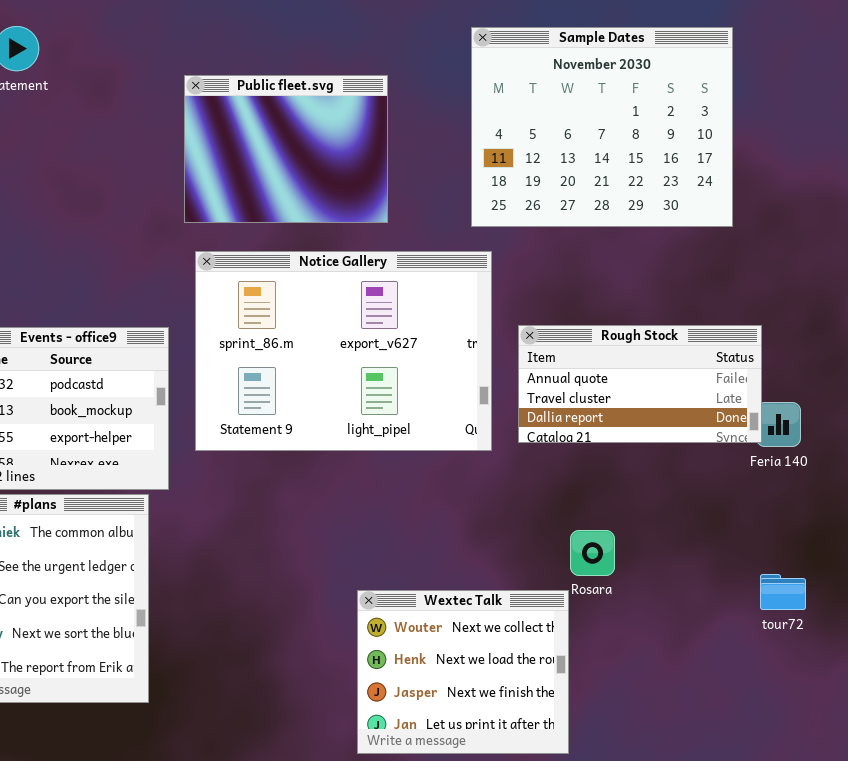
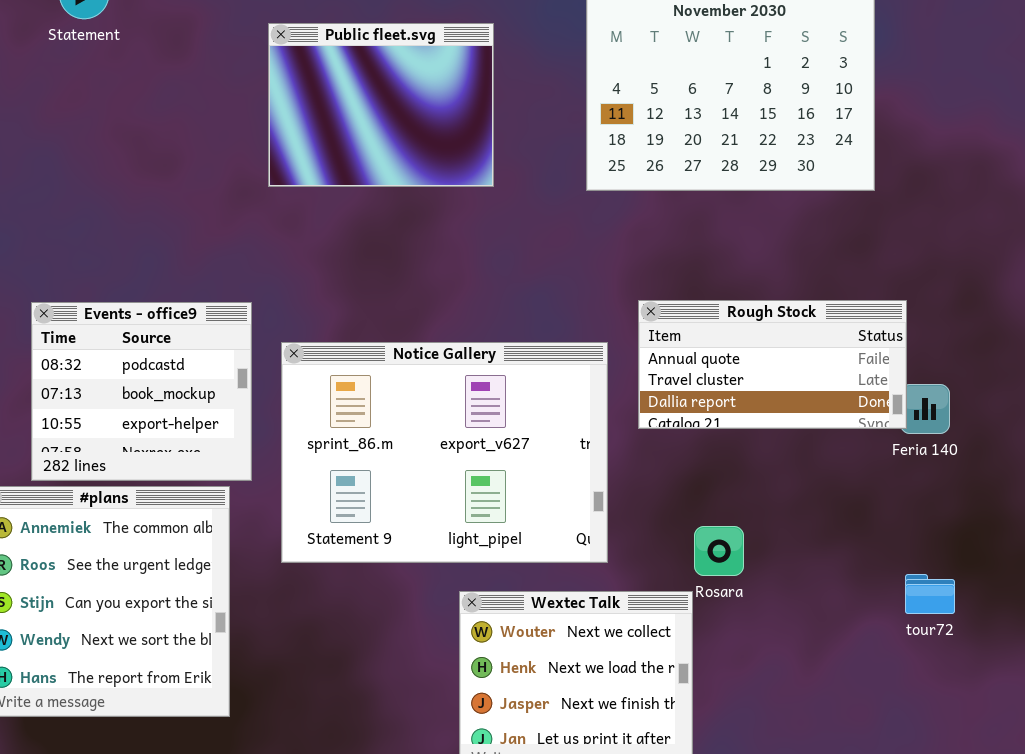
Notice Gallery: [195,251,492,451] -> [281,342,608,563], moved

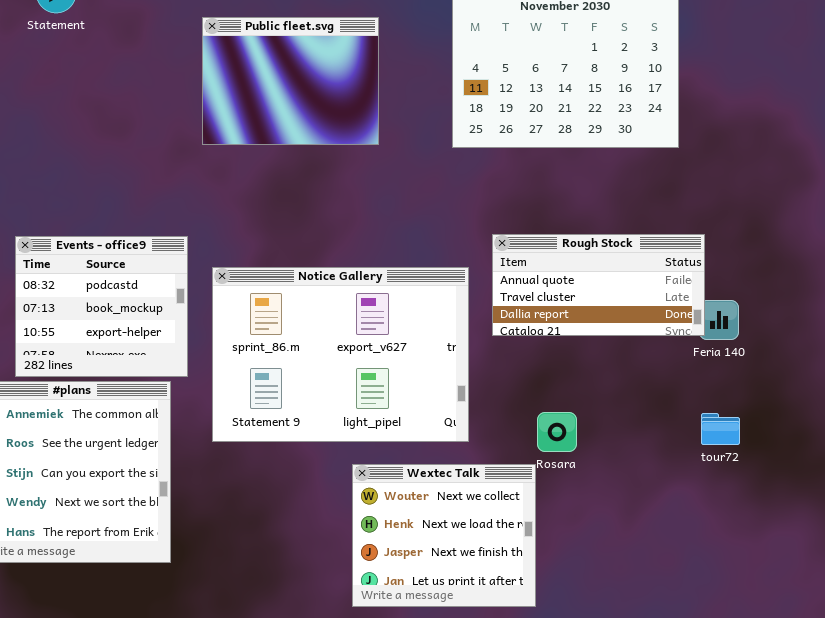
tour72: [905,574,955,614] -> [701,413,740,445], moved

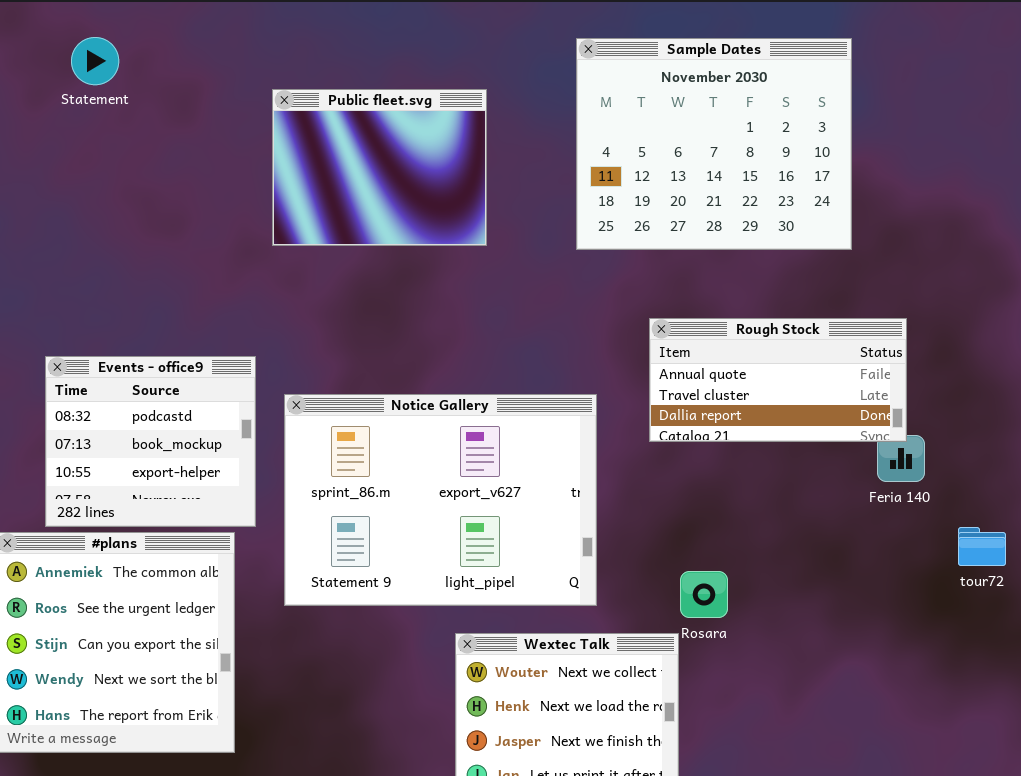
Rough Stock: [492,234,705,336] -> [649,318,907,442], moved
tour72: [701,413,740,445] -> [958,527,1006,566], moved

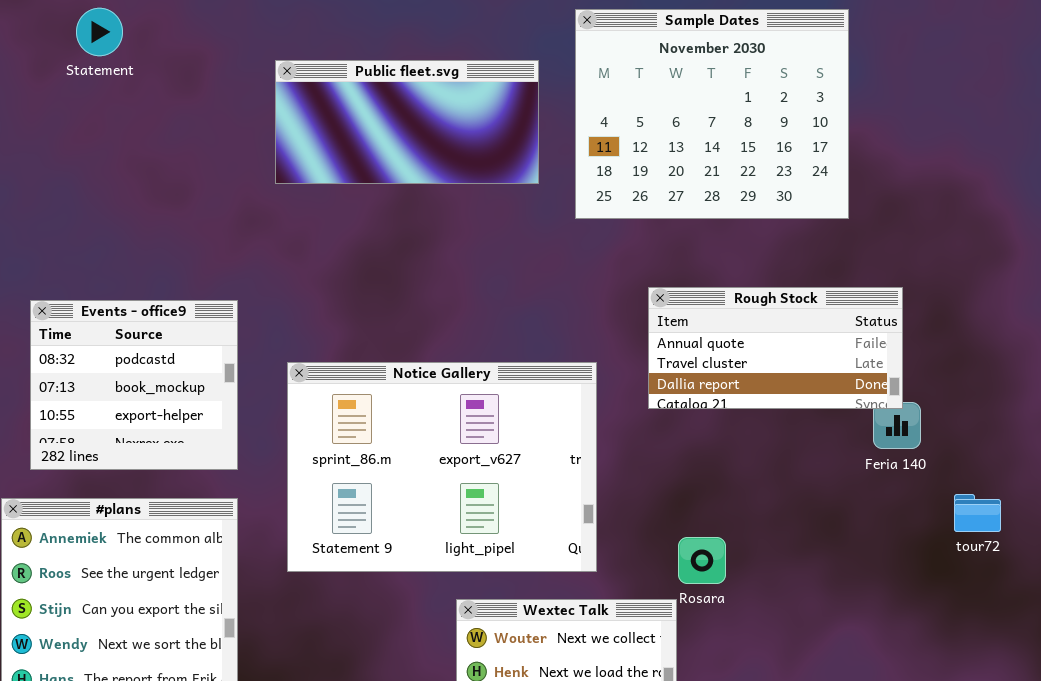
Public fleet.svg: [272,89,487,246] -> [275,60,539,184], resized
Events - office9: [45,356,256,527] -> [30,300,238,470], moved

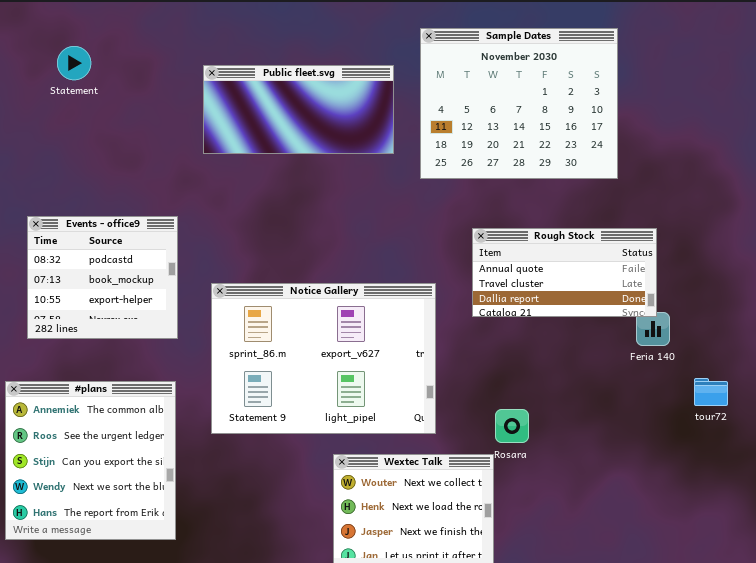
Statement: [76,8,123,56] -> [57,46,91,80], moved
Events - office9: [30,300,238,470] -> [27,216,178,339], moved

